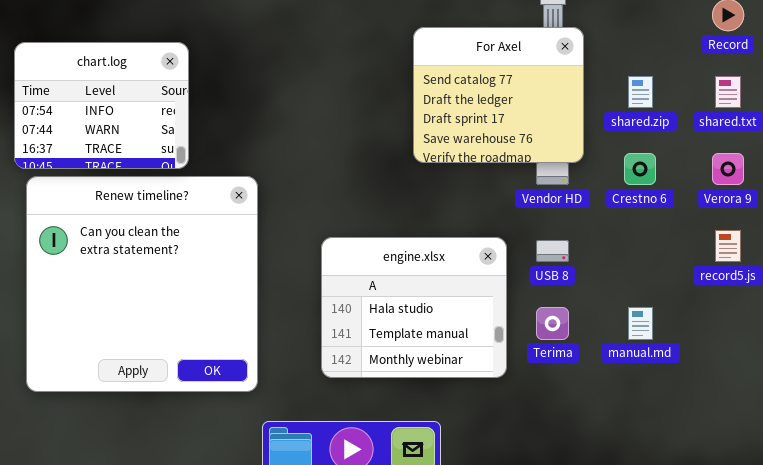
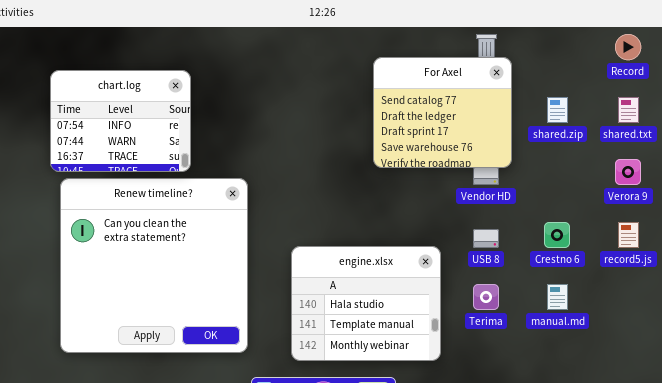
Crestno 6: [624,153,656,185] -> [544,222,570,248], moved
engine.xlsx: [321,237,507,378] -> [291,246,441,361], moved

